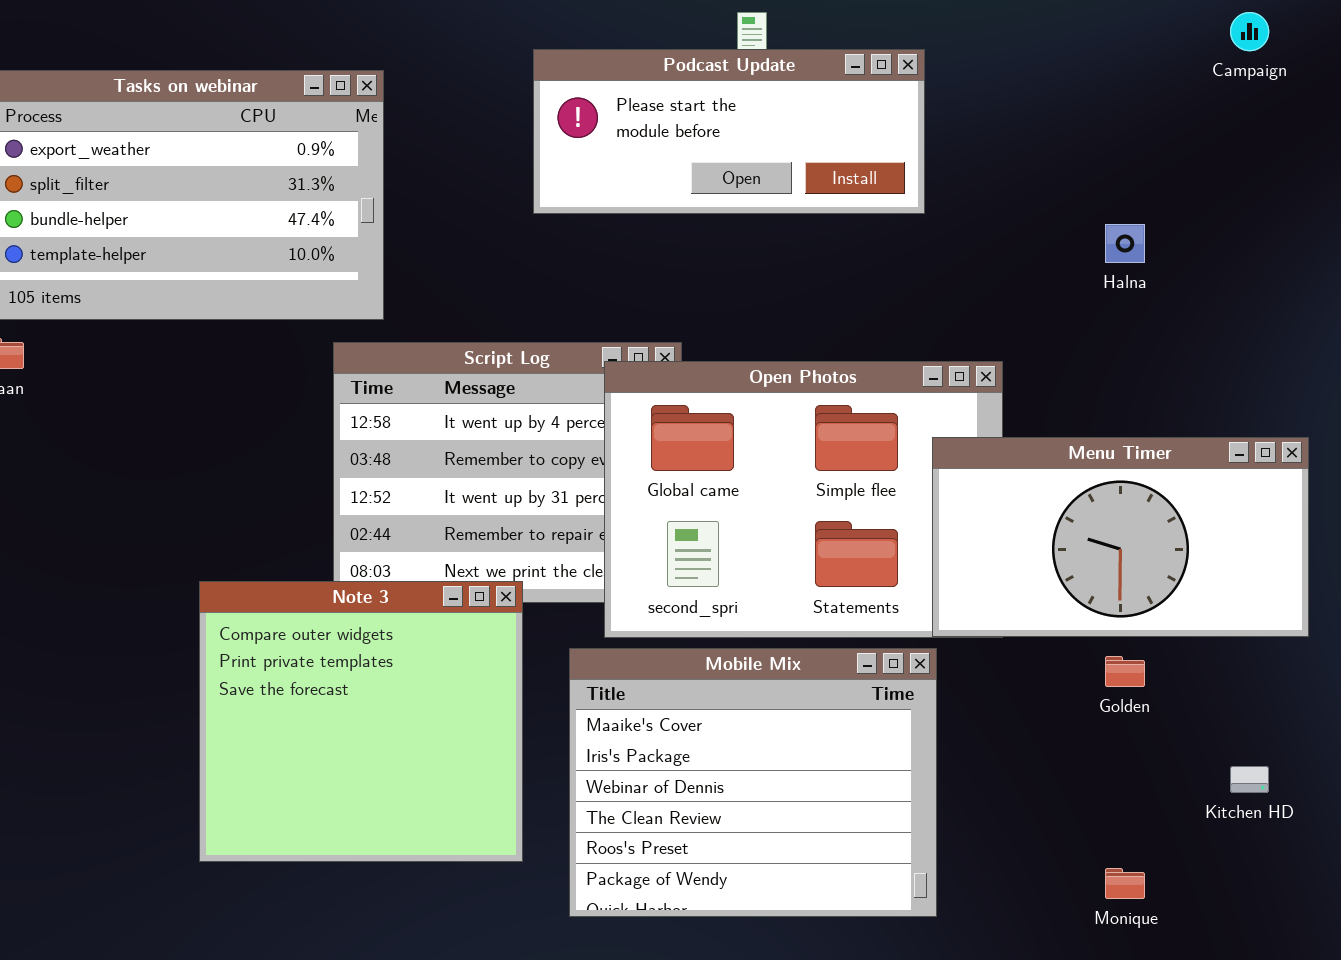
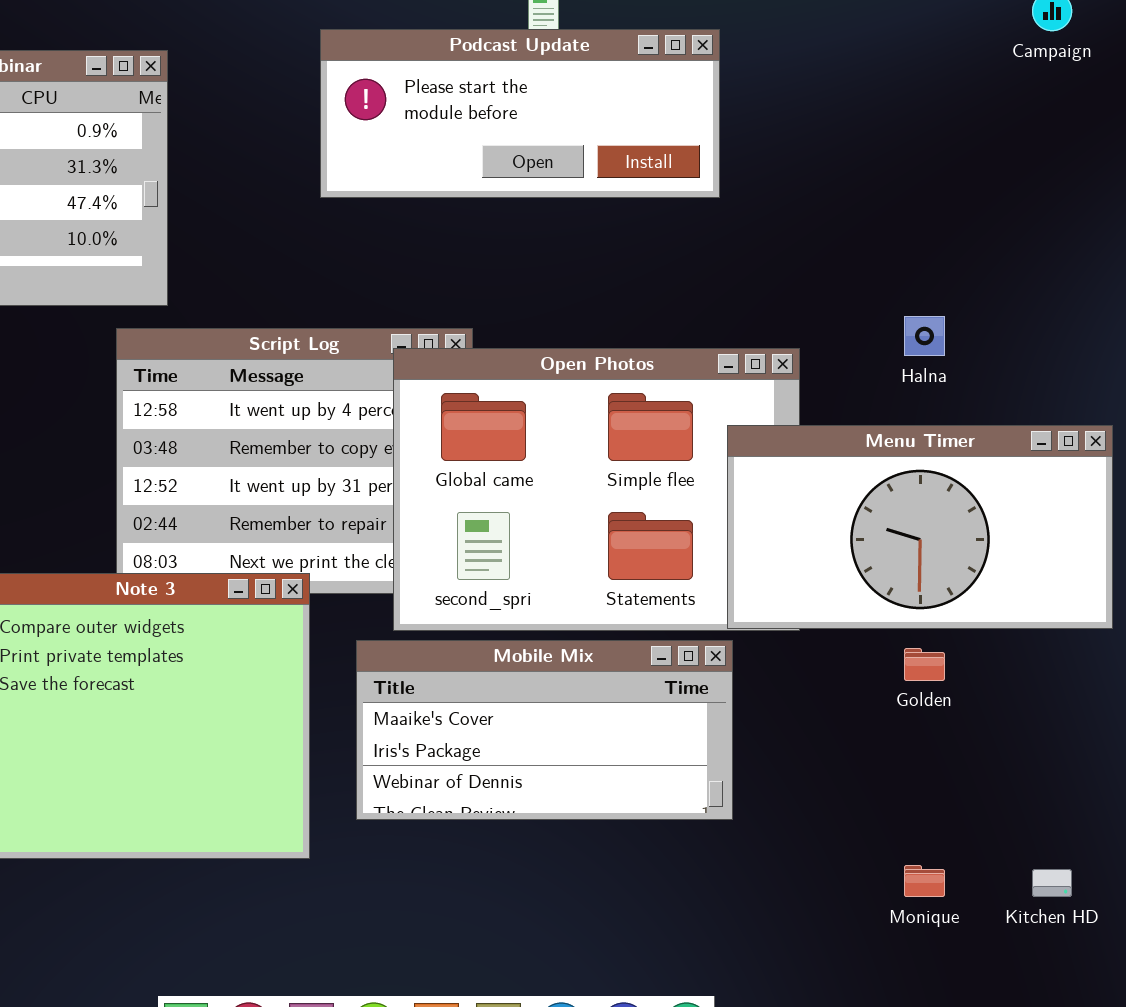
Halna: [1105,224,1145,263] -> [904,316,945,356], moved
Mobile Mix: [569,648,937,917] -> [356,640,733,820], resized
Kitchen HD: [1230,766,1269,793] -> [1032,869,1072,897], moved

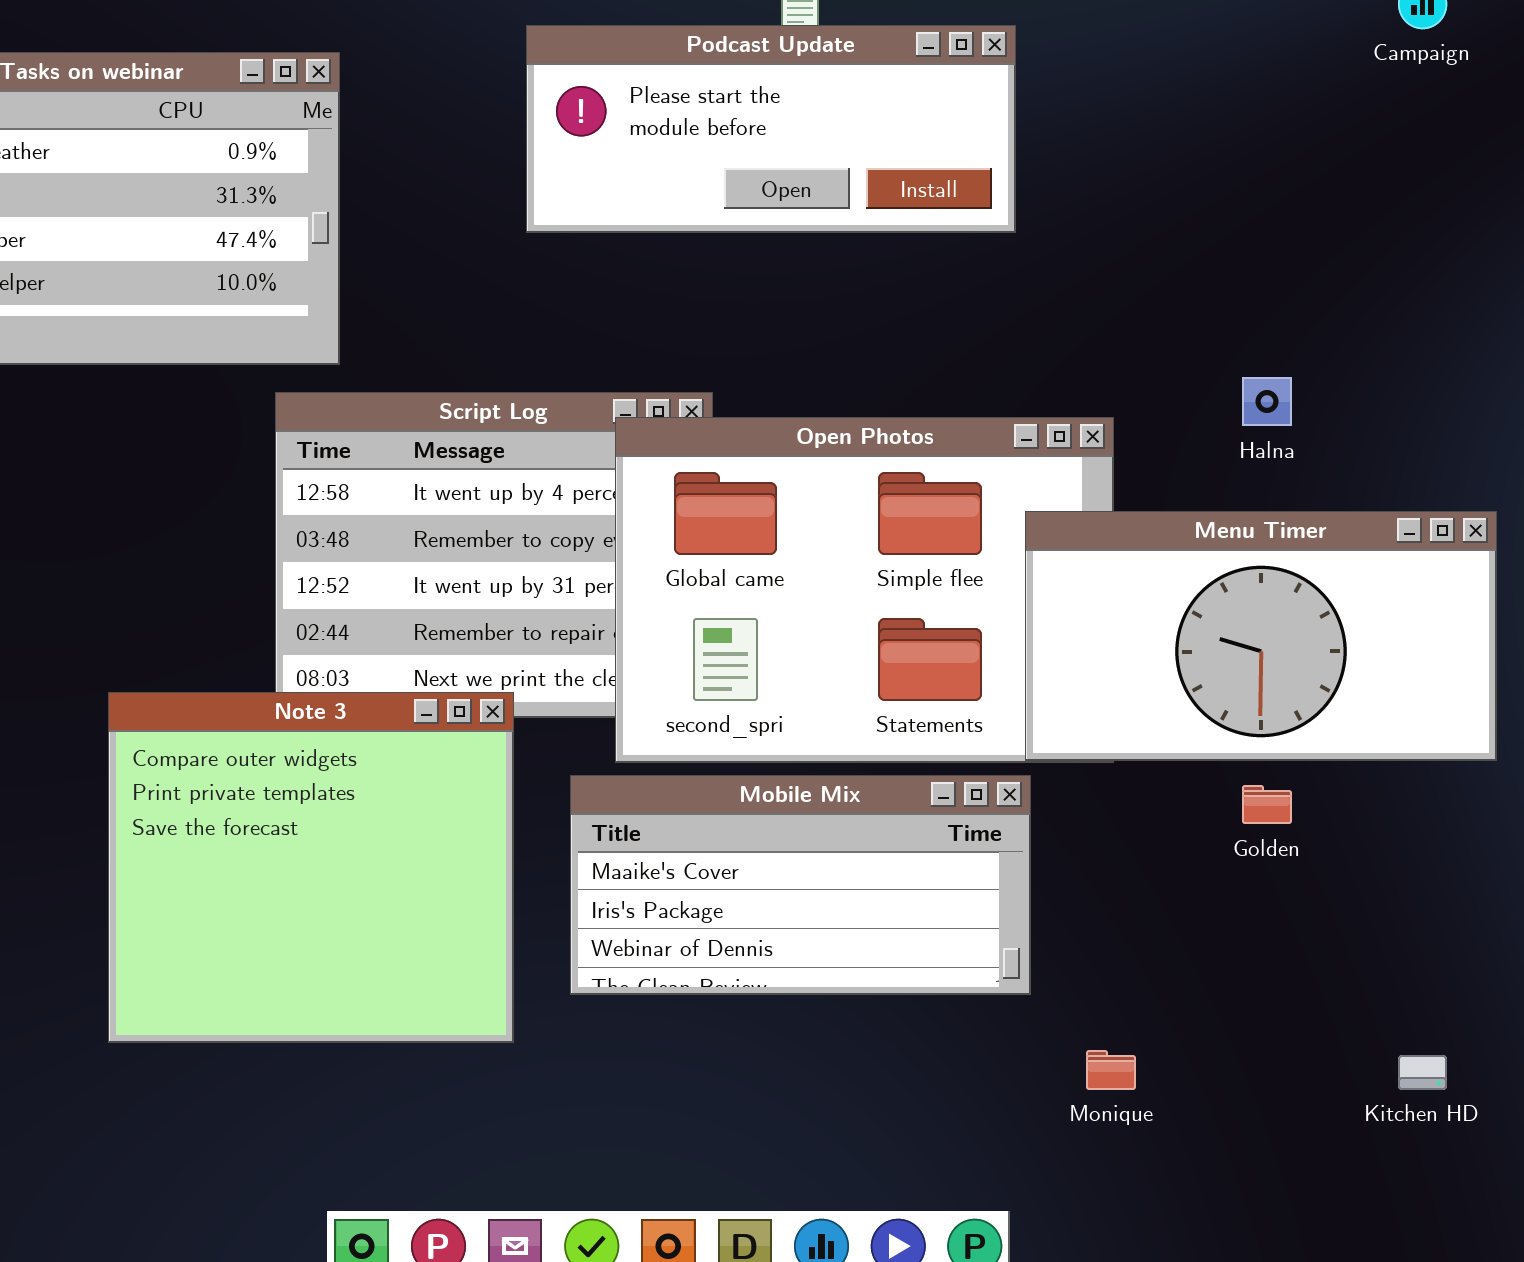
Monique: [904,865,945,897] -> [1086,1050,1136,1090], moved

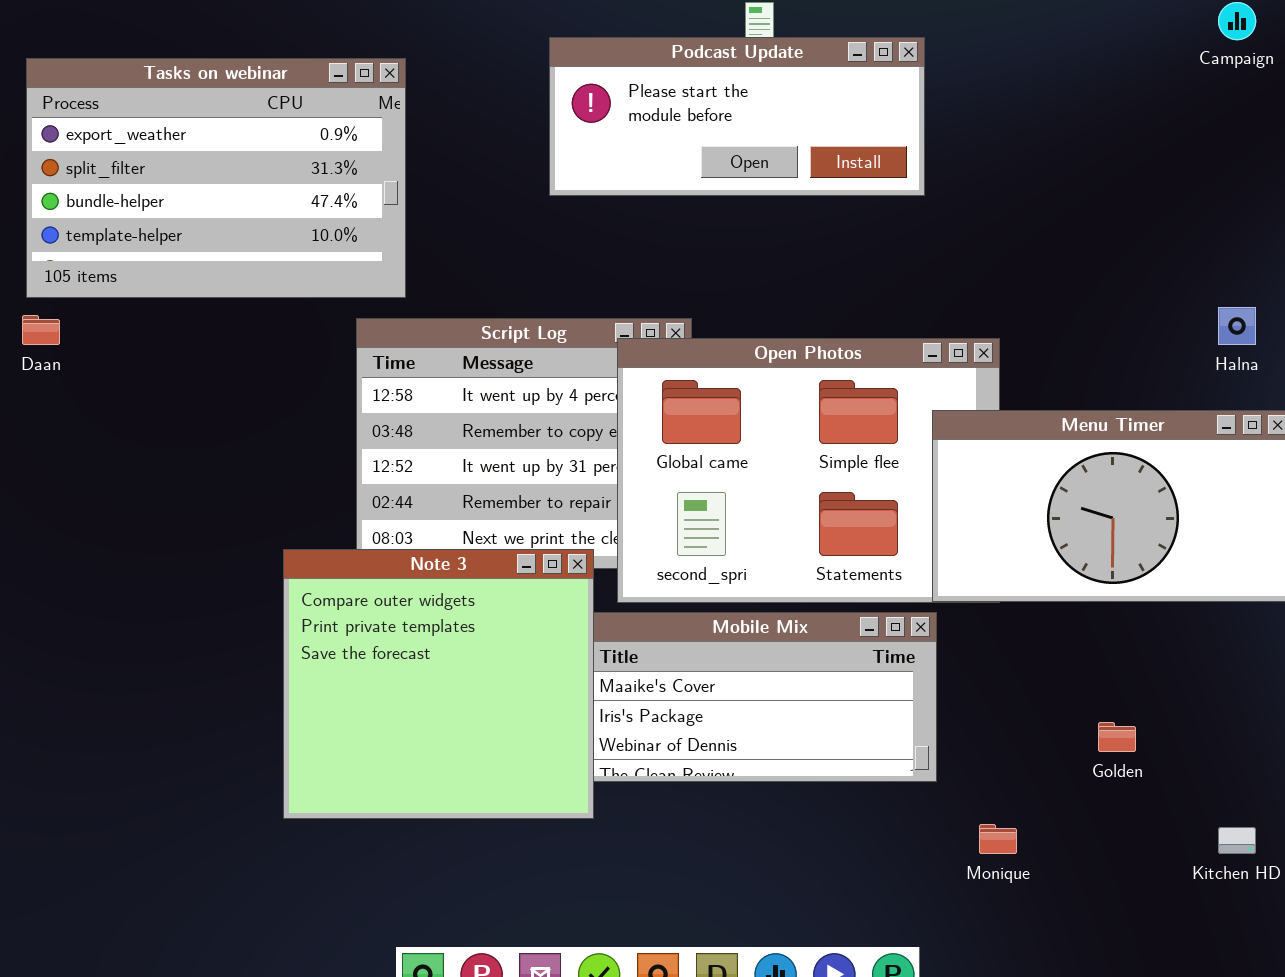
Halna: [1242,377,1292,426] -> [1218,307,1256,345], moved
Note 3: [108,692,514,1043] -> [283,549,594,819], moved
Golden: [1242,785,1292,824] -> [1098,722,1136,752], moved

